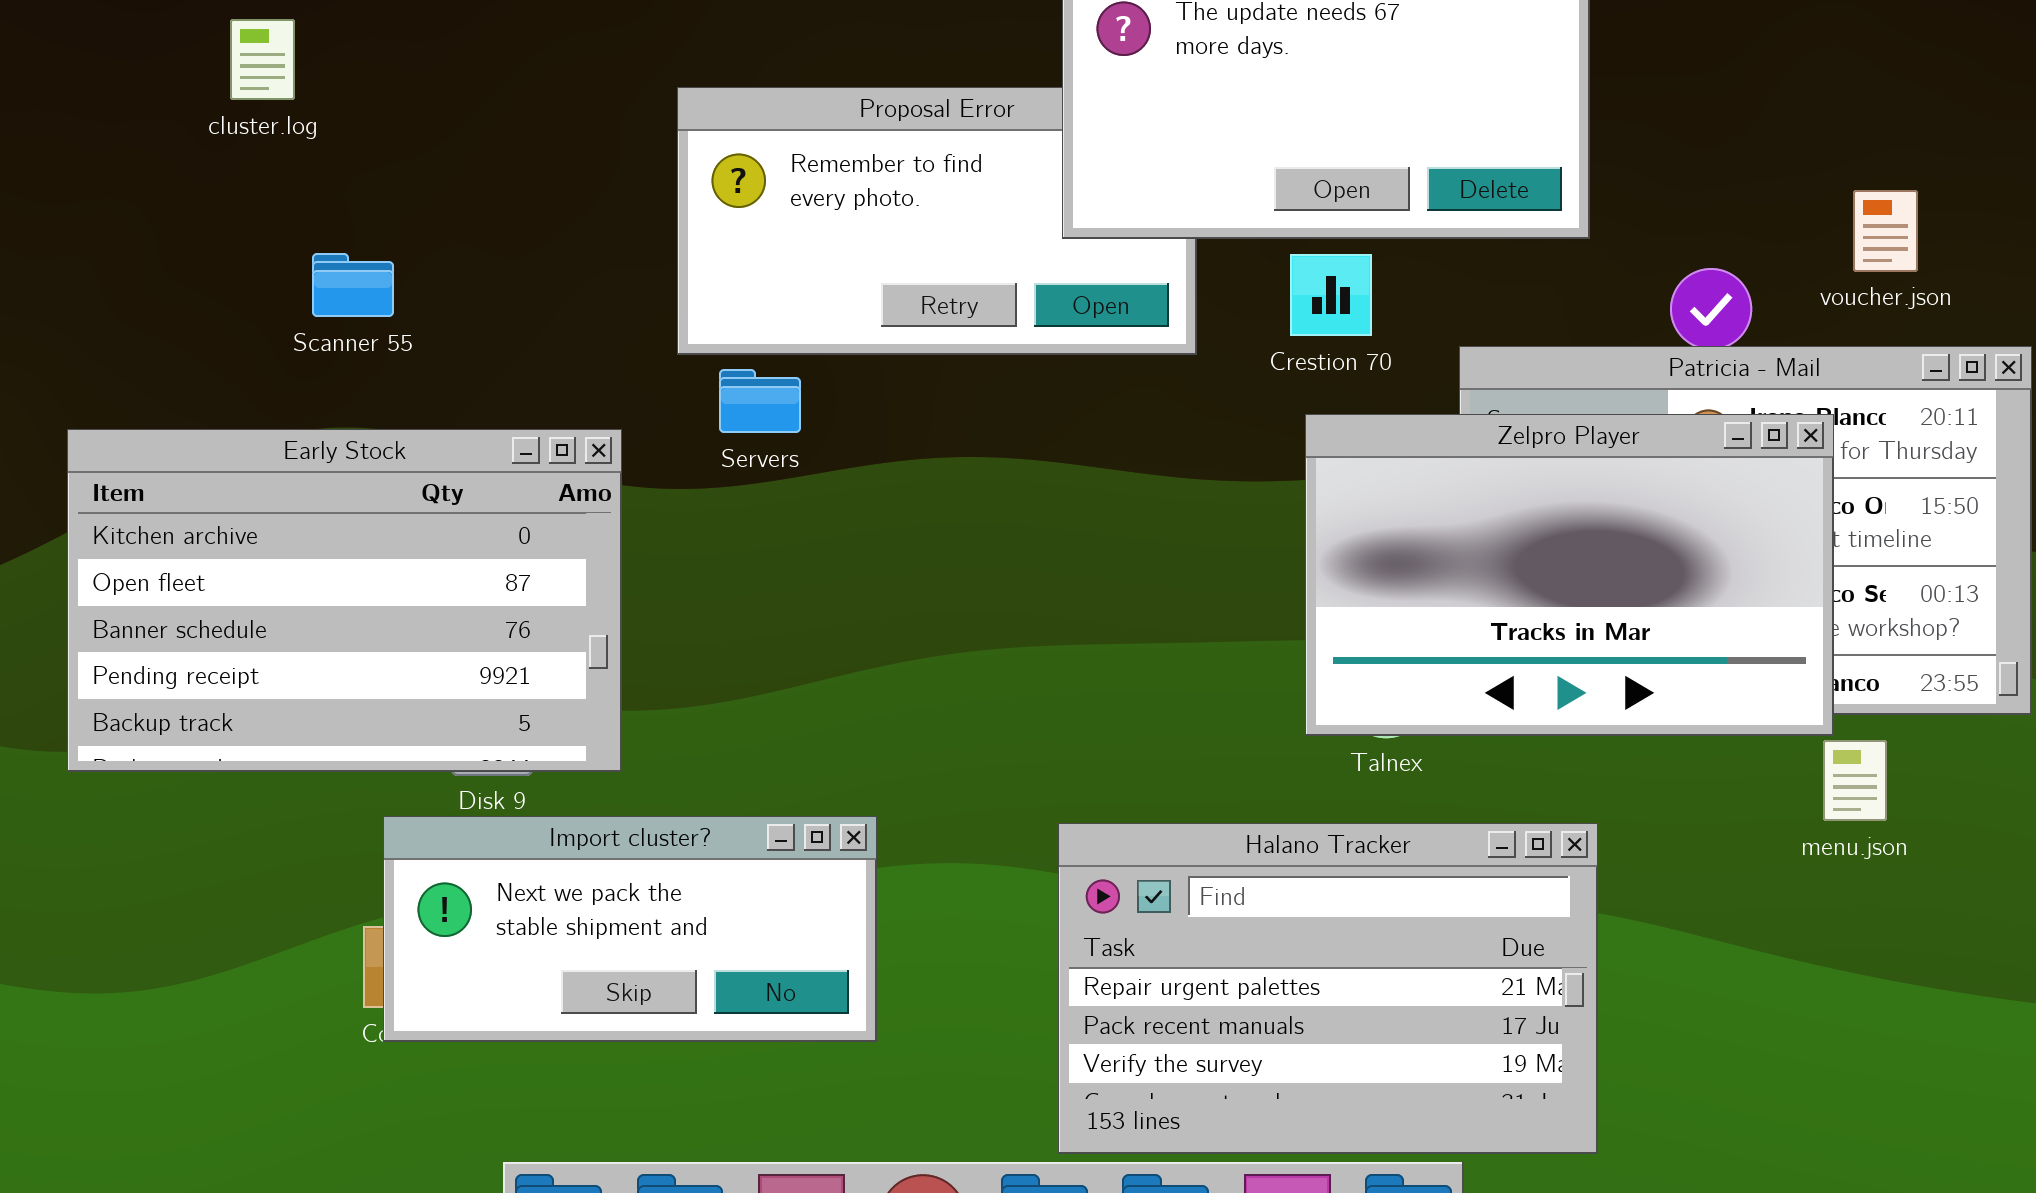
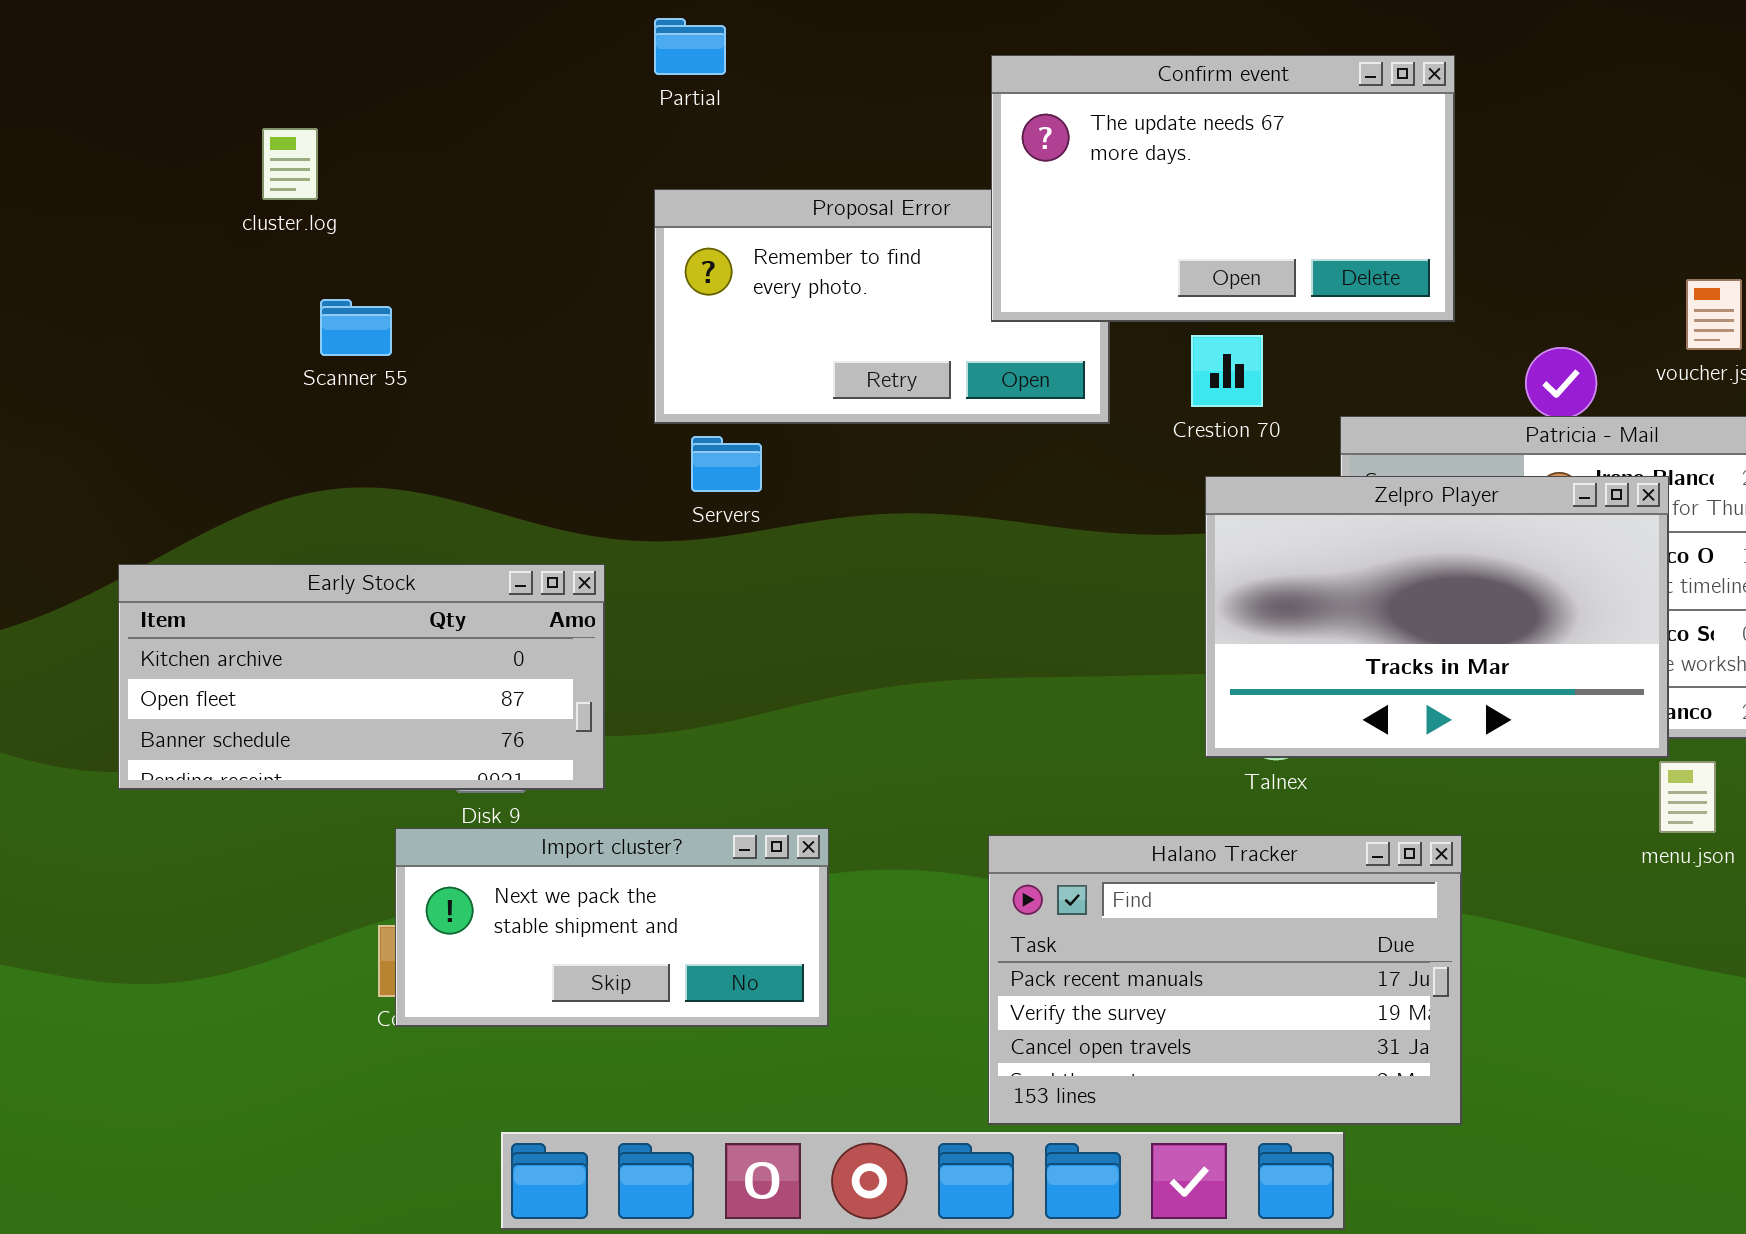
Scanner 55: [312,253,394,317] -> [320,299,392,356], moved
Early Stock: [67,429,622,772] -> [118,564,605,790], resized
Halano Tracker: [1058,823,1598,1154] -> [988,835,1462,1125], scrolled down 1 row

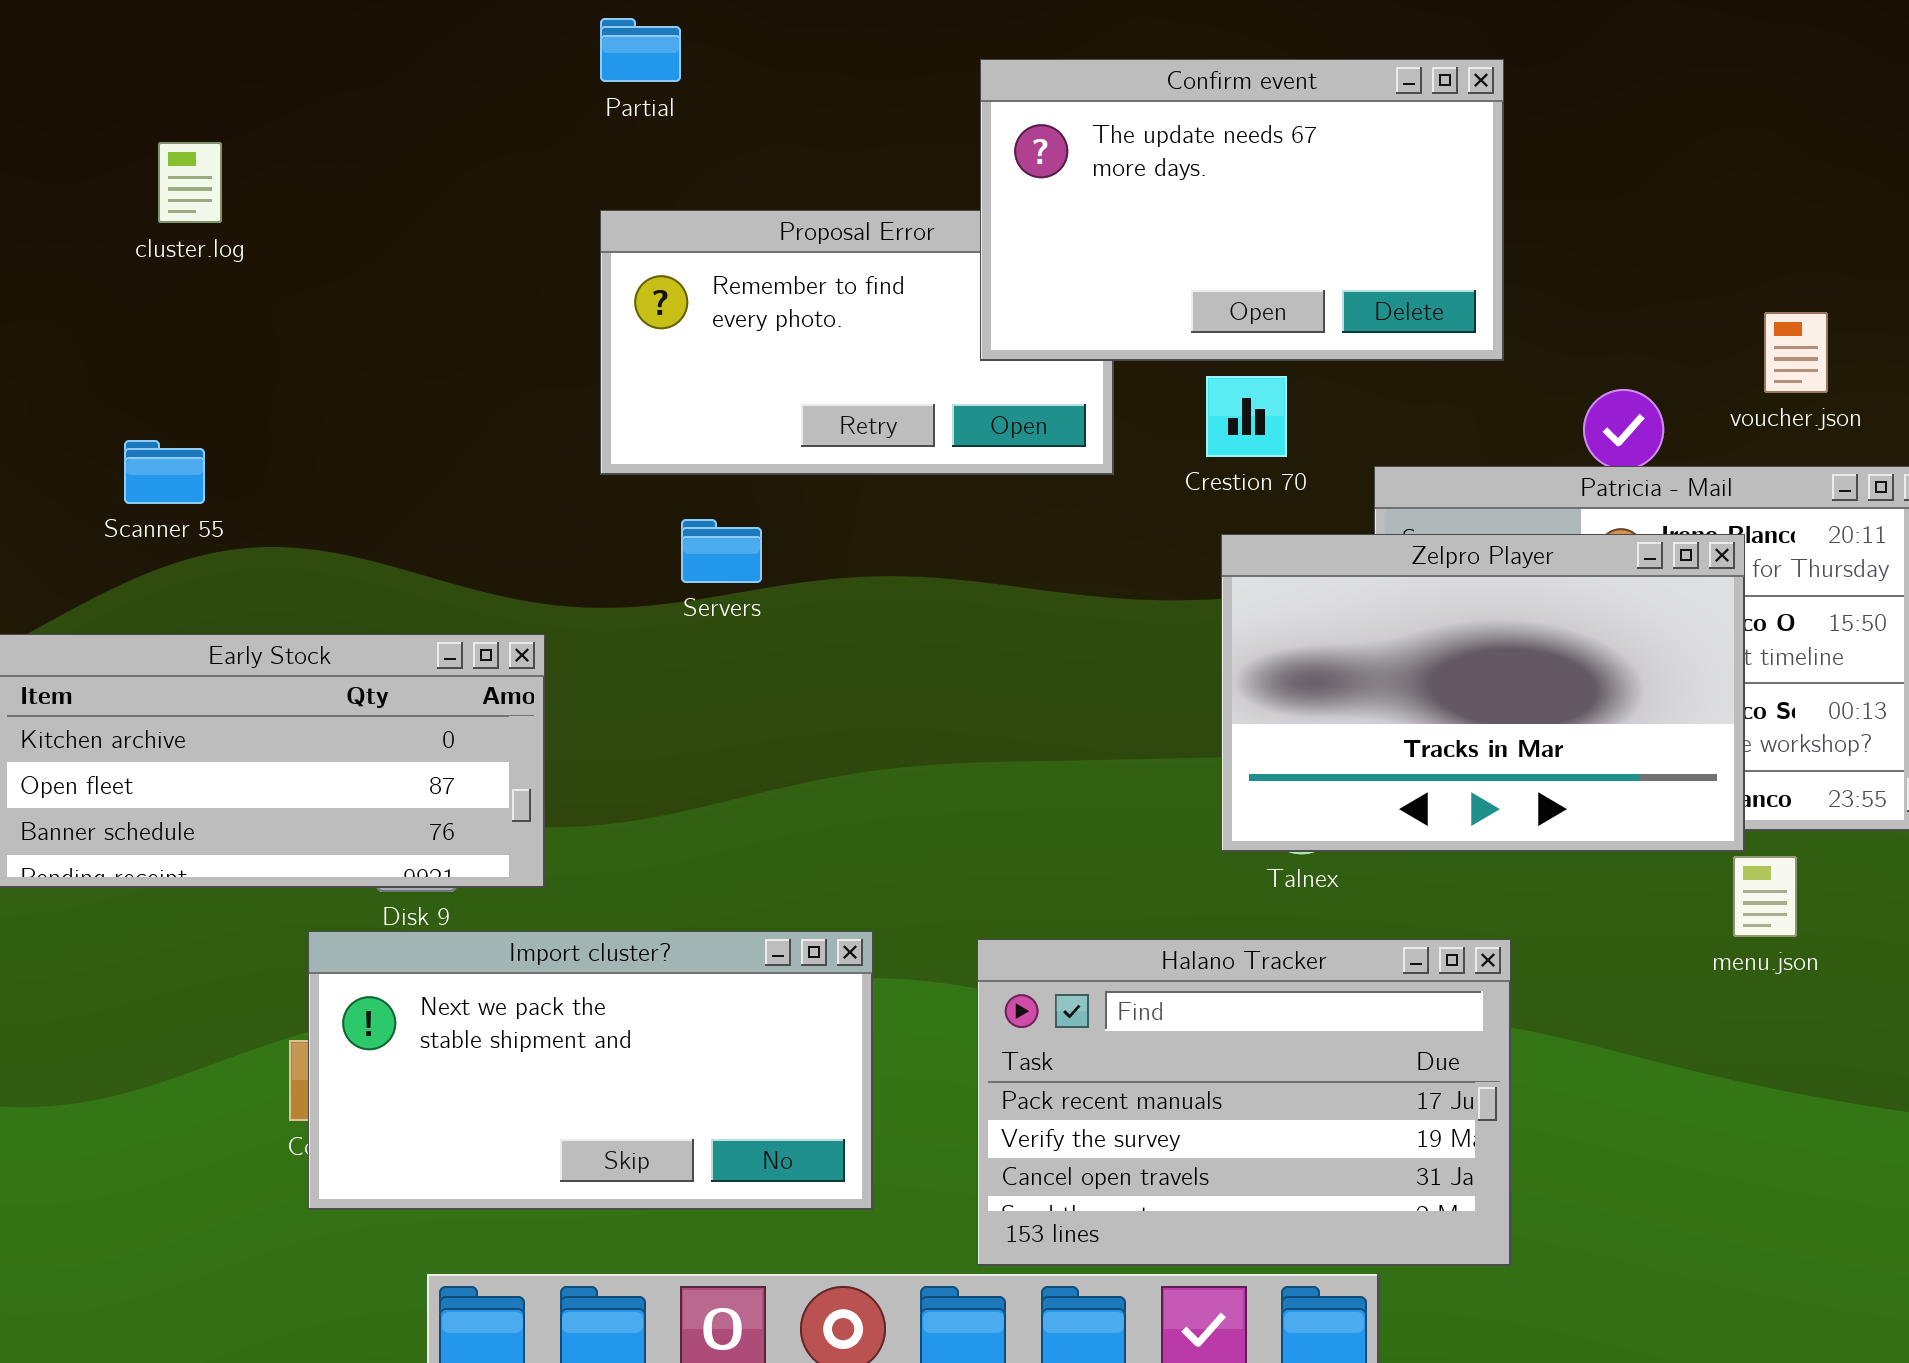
Scanner 55: [320,299,392,356] -> [124,440,205,504], moved
Servers: [691,436,762,492] -> [681,519,762,583], moved
Import cluster?: [395,828,829,1027] -> [308,931,873,1210], resized

